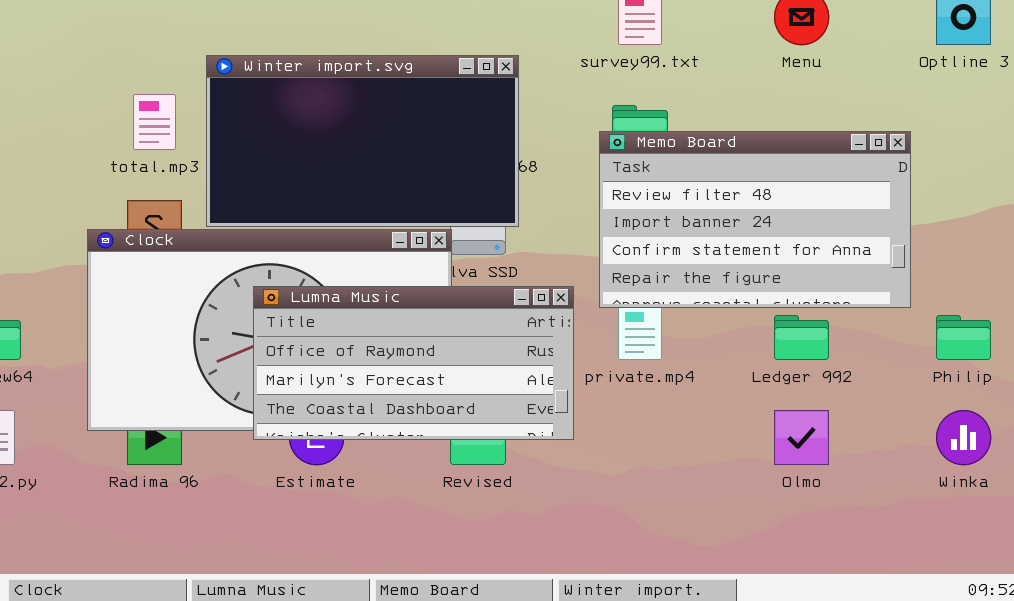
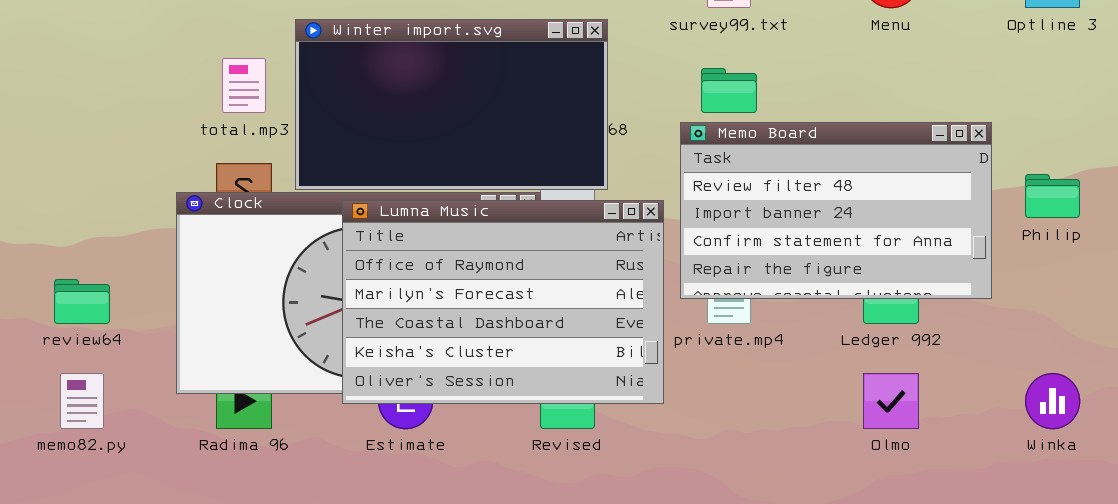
Memo Board: [599,131,911,308] -> [680,122,992,299], moved
Lumna Music: [253,286,574,440] -> [342,200,664,404], resized
Philip: [936,315,991,360] -> [1025,174,1080,218], moved

